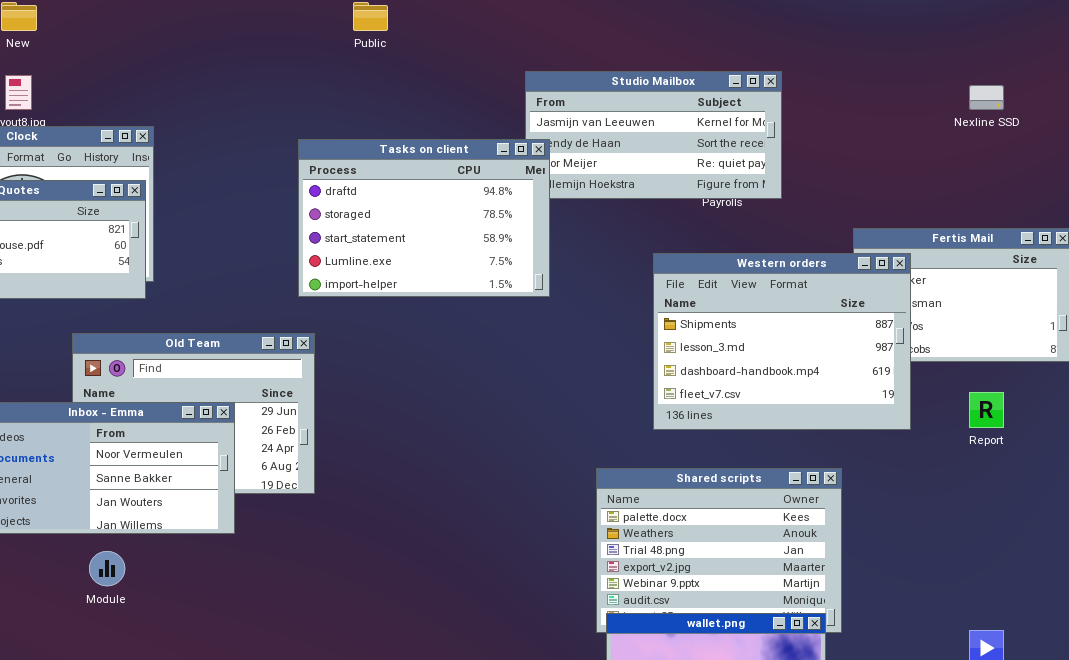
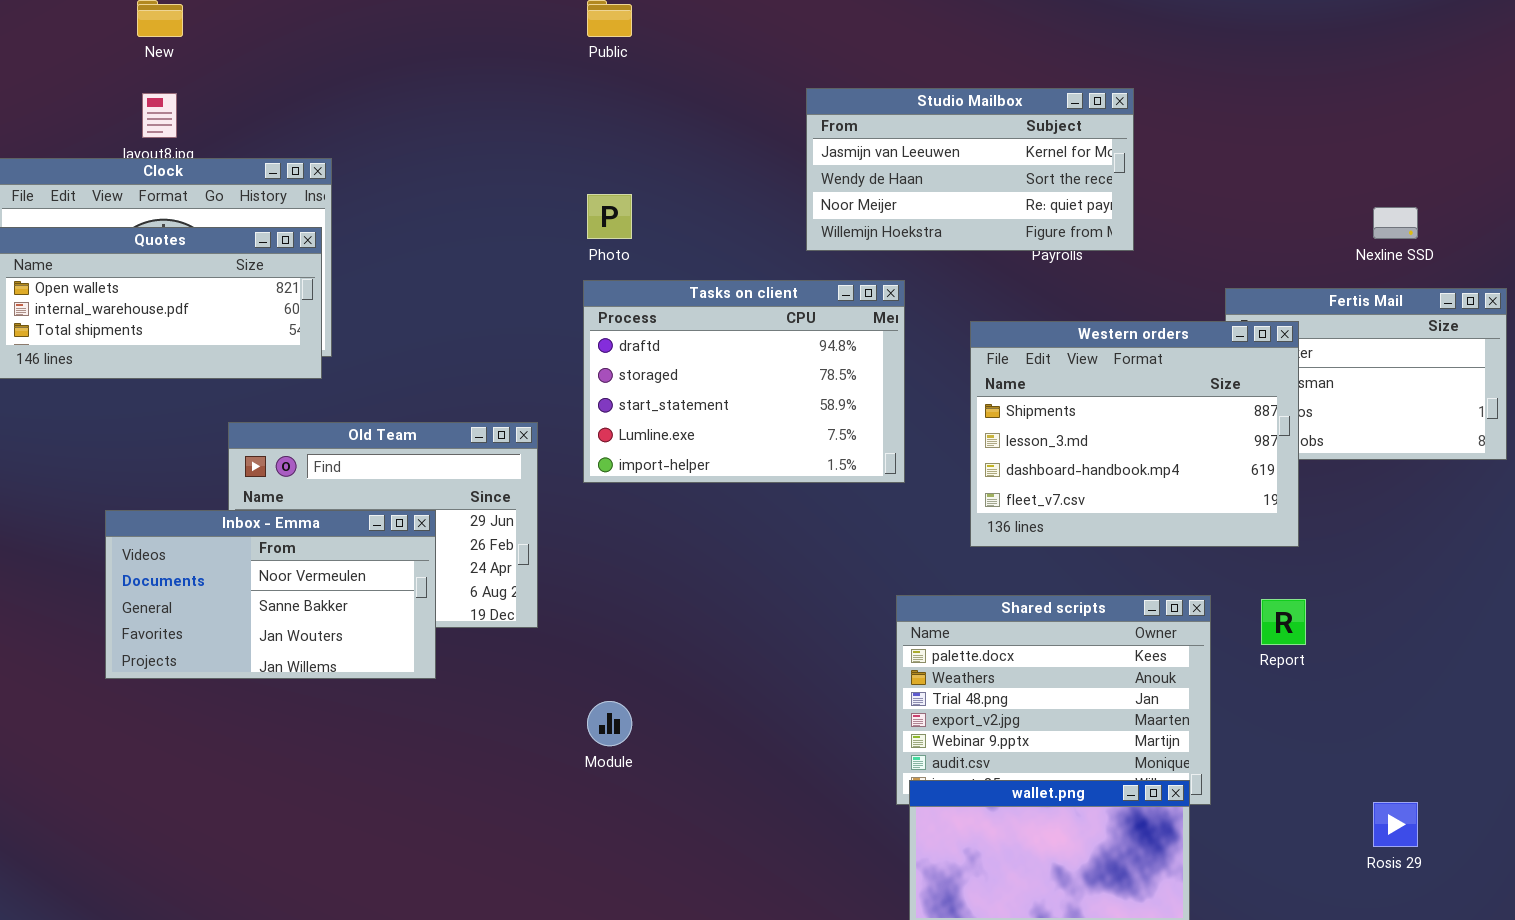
Nexline SSD: [969,85,1004,110] -> [1373,207,1418,239], moved
Tasks on client: [298,139,550,297] -> [583,280,905,483], moved
Report: [969,392,1004,428] -> [1261,599,1306,645], moved
Module: [89,551,125,586] -> [587,701,632,746], moved

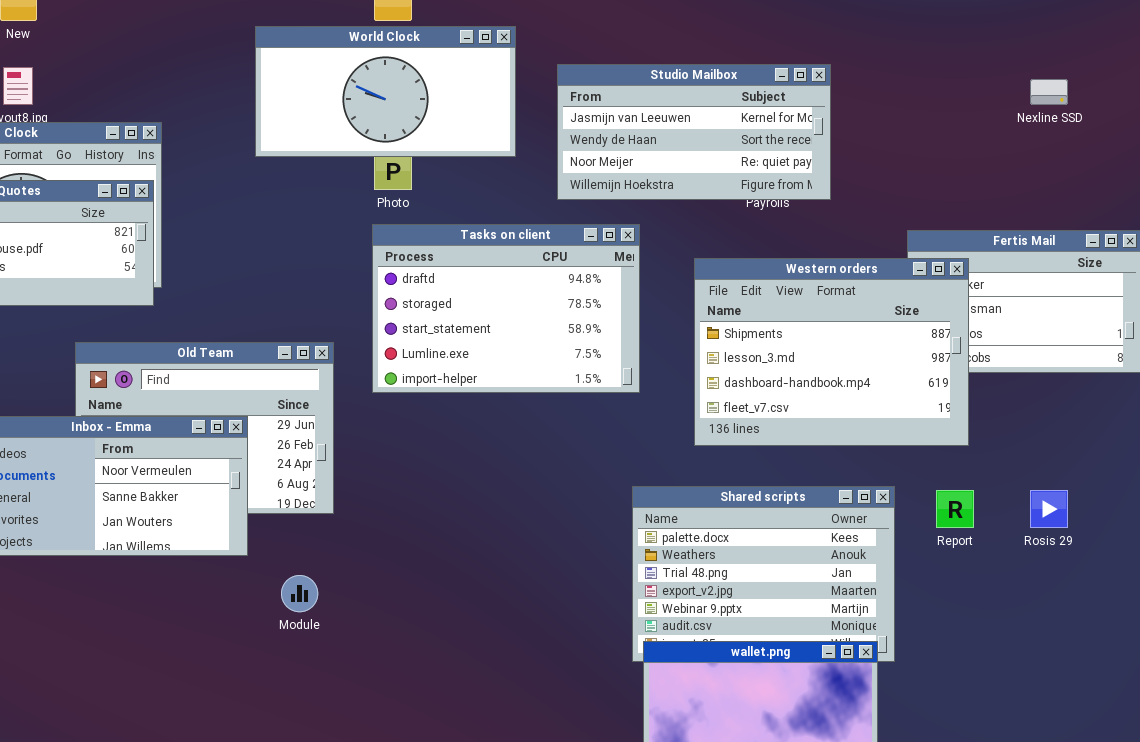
World Clock: none -> [255,26,516,157], opened
Nexline SSD: [1373,207,1418,239] -> [1030,79,1068,105], moved
Module: [587,701,632,746] -> [281,575,318,612], moved
Rosis 29: [1373,802,1418,847] -> [1030,490,1068,528], moved

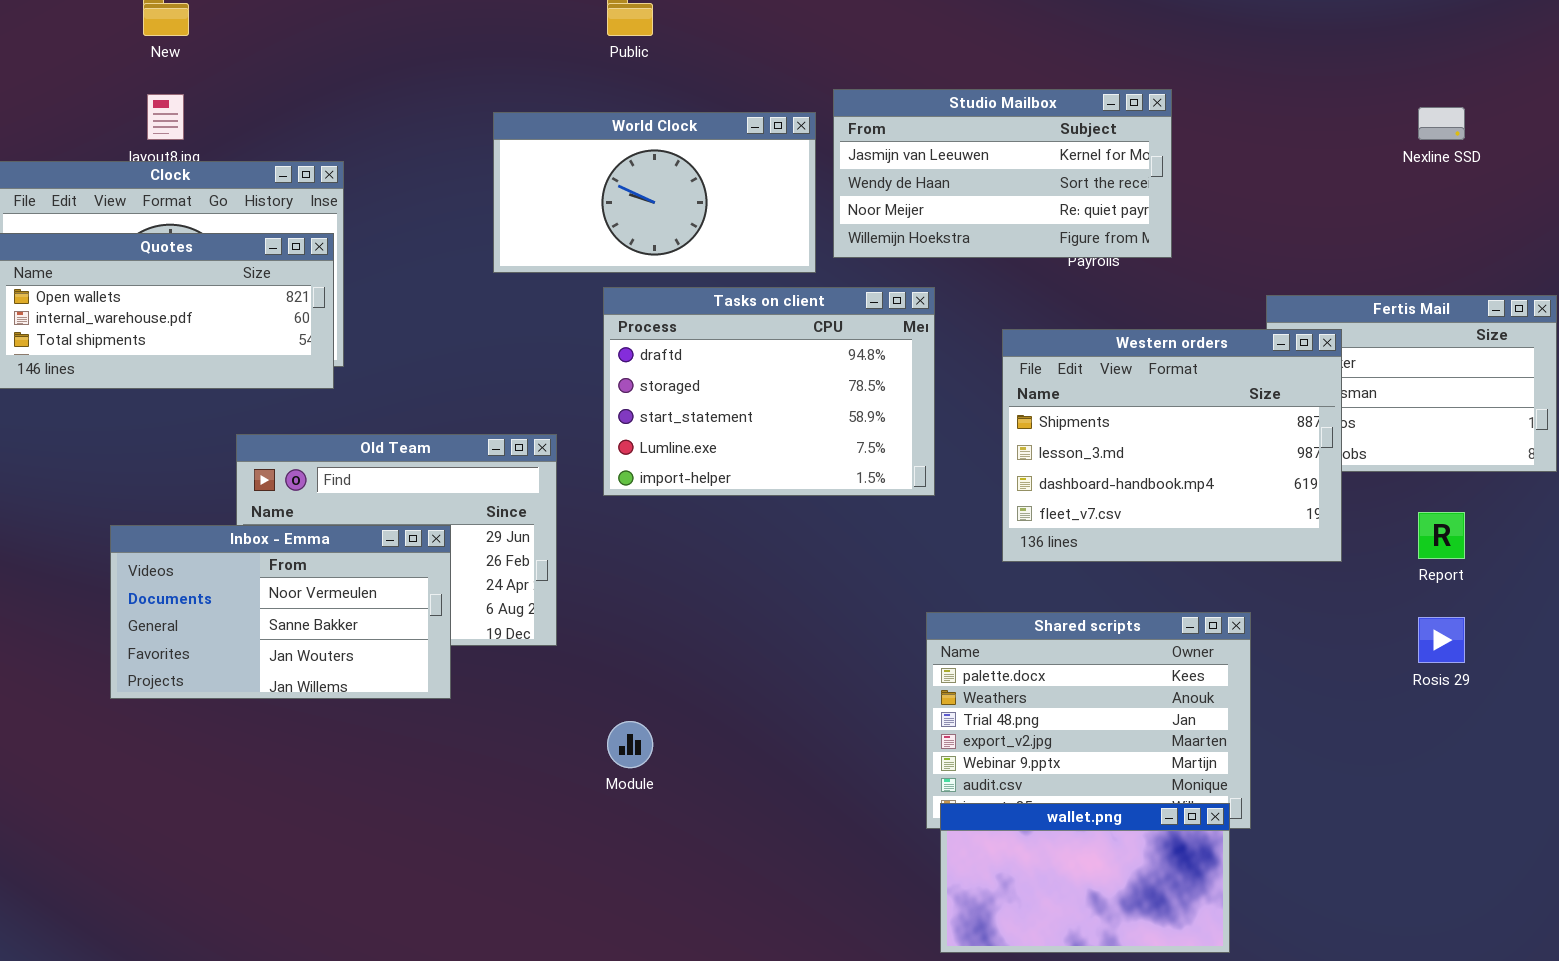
World Clock: [255,26,516,157] -> [493,112,816,273], moved
Report: [936,490,974,528] -> [1418,512,1465,559], moved
Module: [281,575,318,612] -> [607,721,653,768], moved

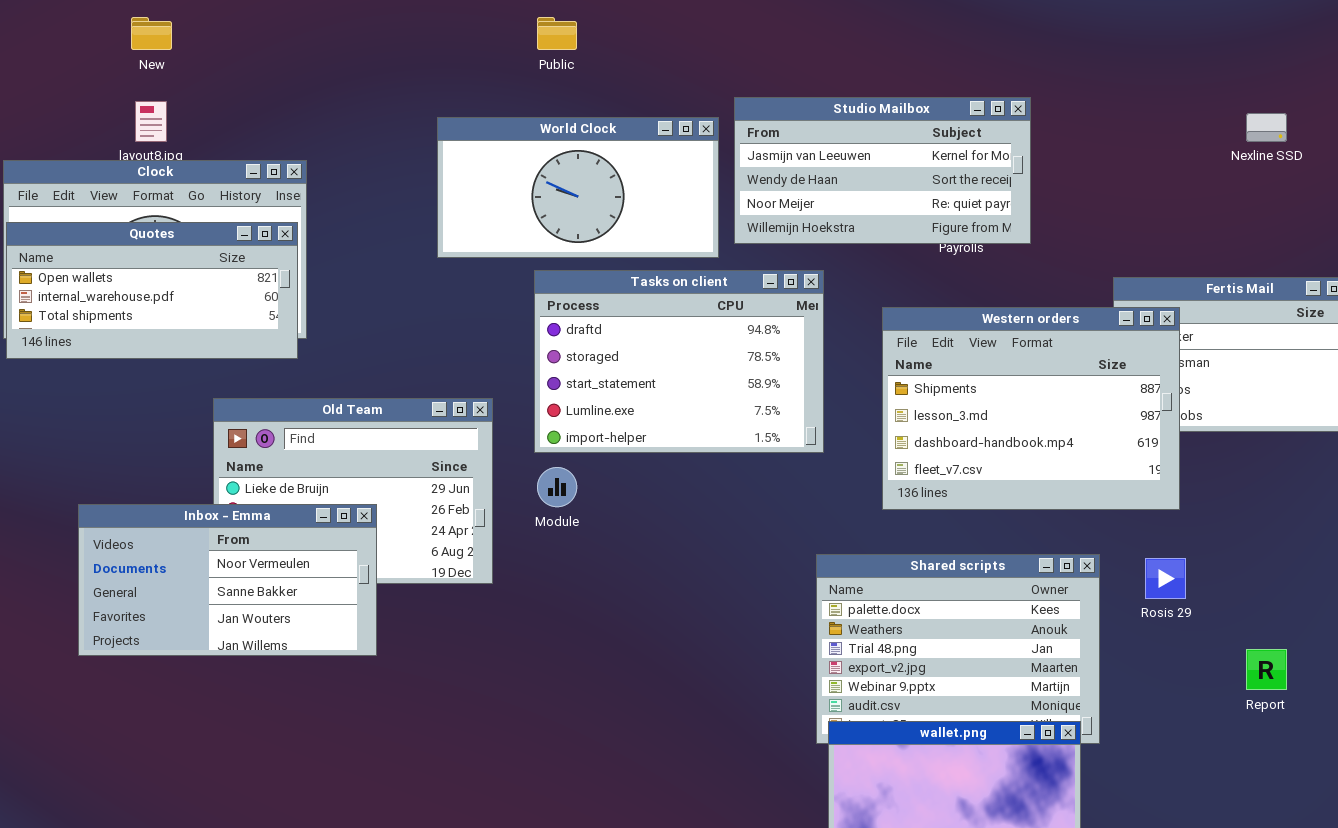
Report: [1418,512,1465,559] -> [1246,649,1287,690], moved
Inbox - Emma: [110,525,451,699] -> [78,504,377,656], moved
Rosis 29: [1418,617,1465,663] -> [1145,558,1186,599], moved
Module: [607,721,653,768] -> [537,467,577,507], moved

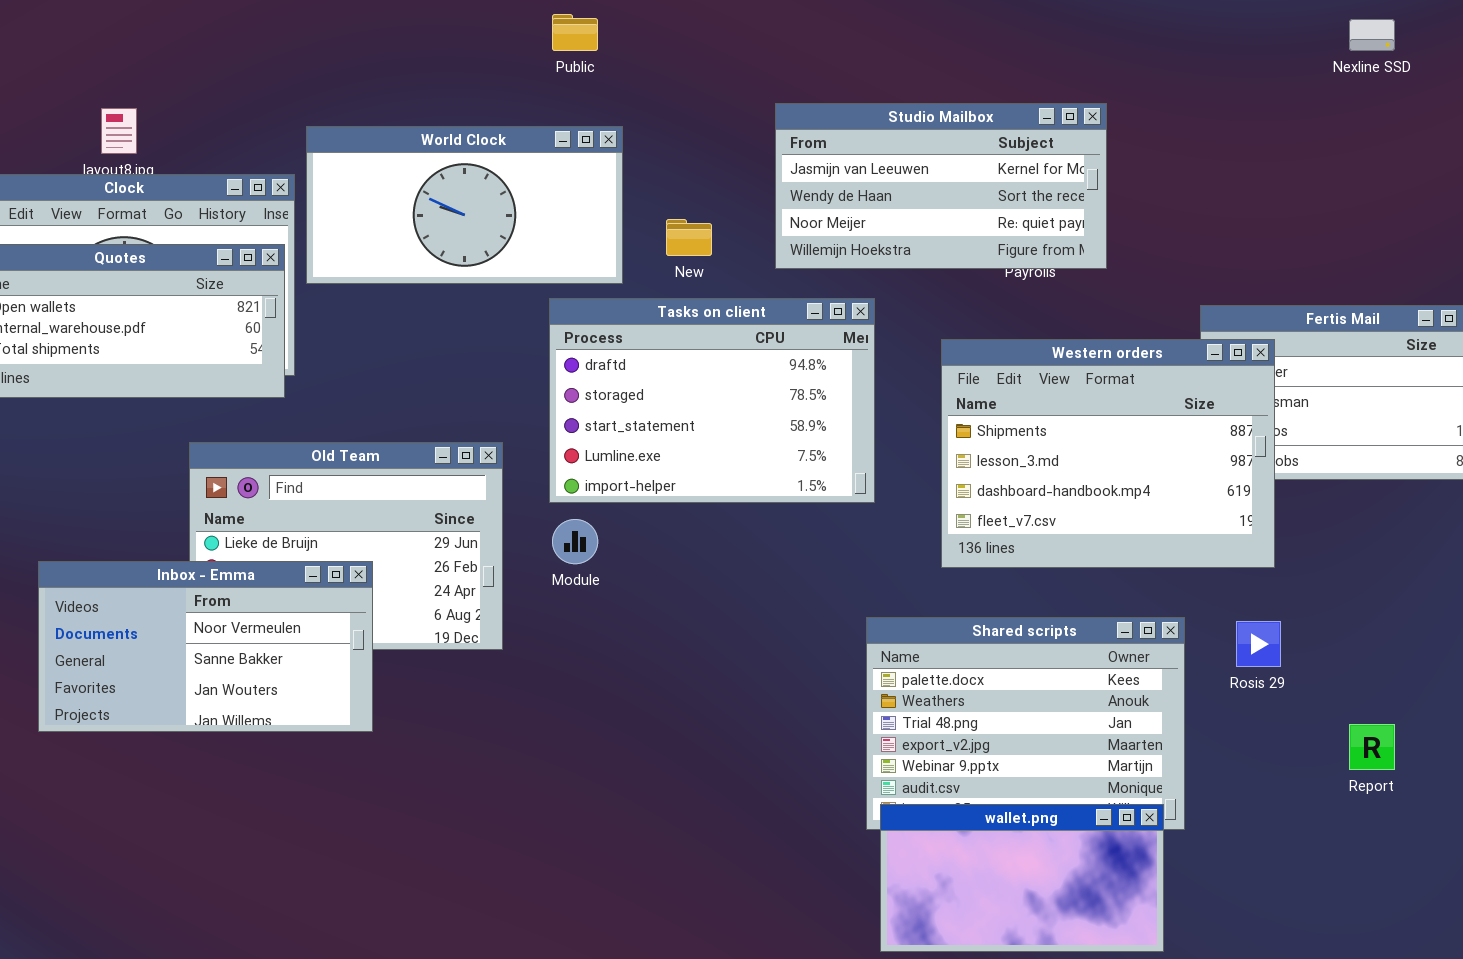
New: [131,17,172,50] -> [666,219,712,256], moved
Nexline SSD: [1246,113,1287,142] -> [1349,19,1395,51], moved
World Clock: [437,117,719,258] -> [306,126,623,284], moved

